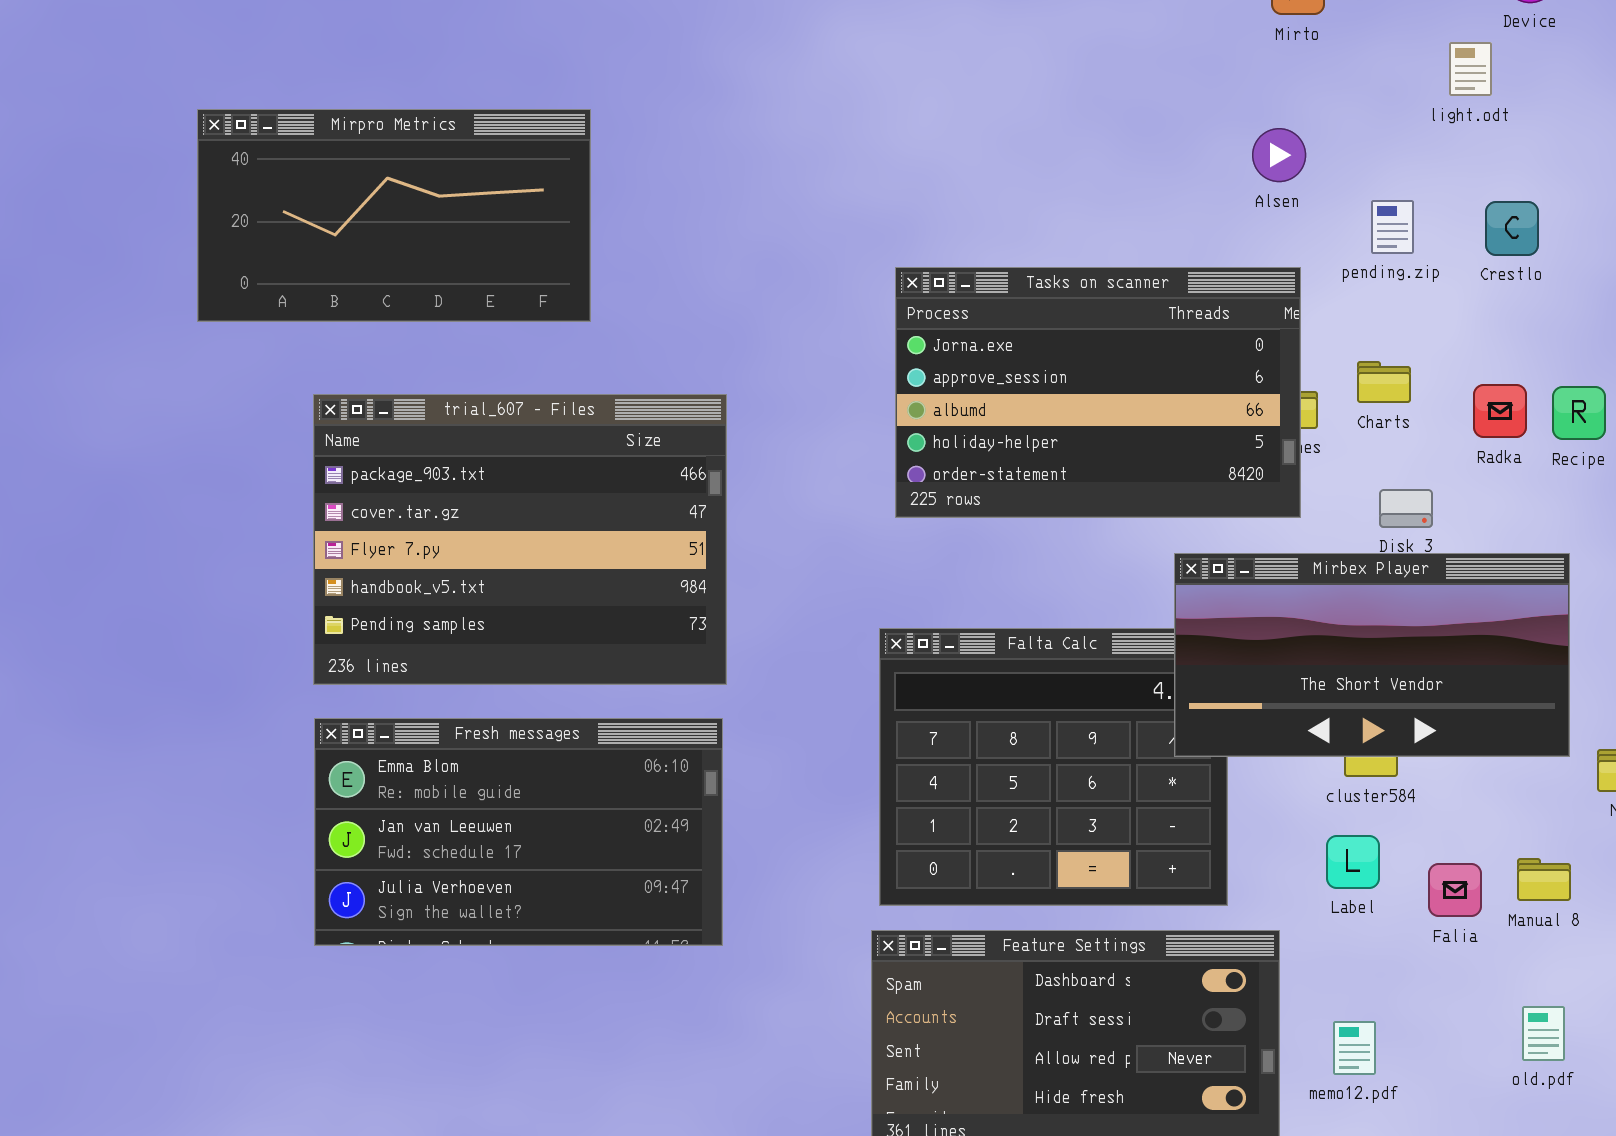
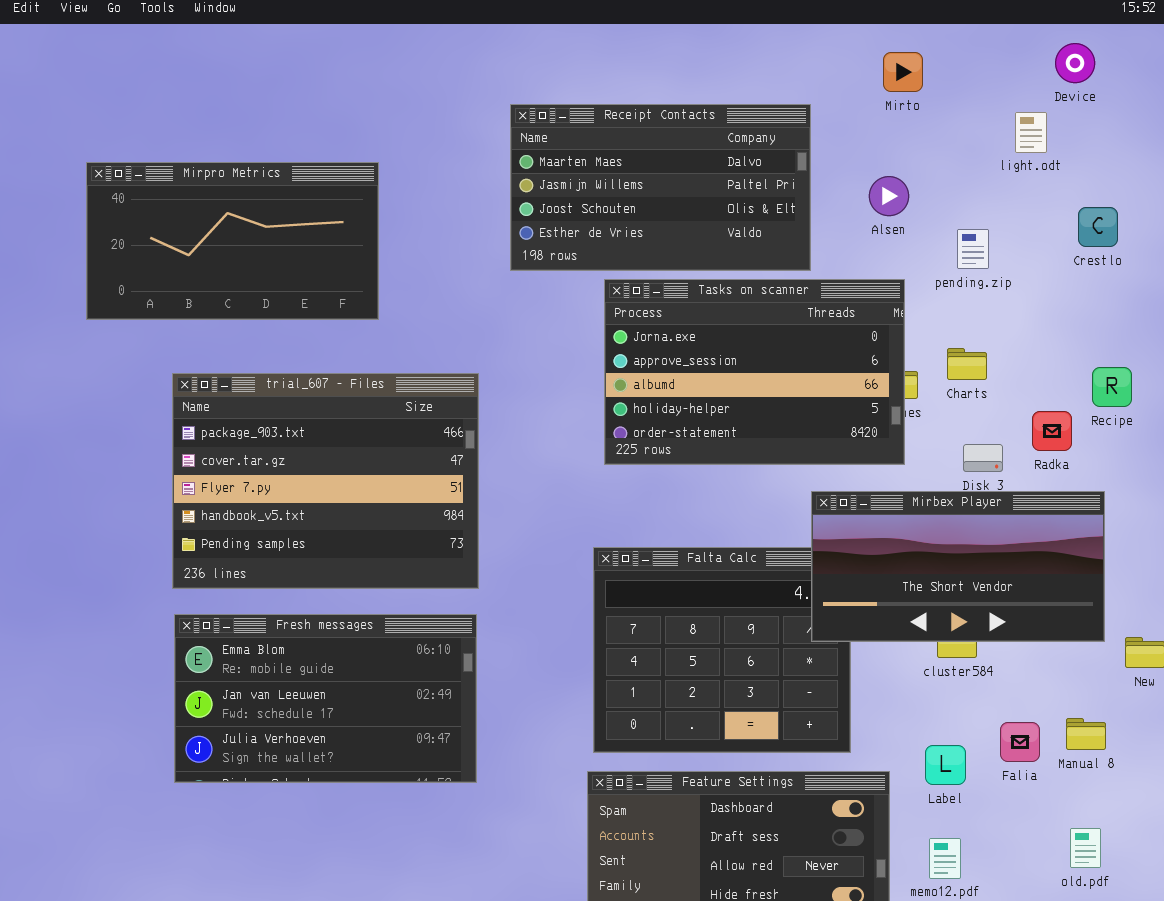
Receipt Contacts: none -> [510,104,811,271], opened
Crestlo: [1485,201,1539,256] -> [1078,207,1118,247], moved
Radka: [1473,384,1527,438] -> [1032,411,1072,451], moved
Label: [1326,835,1380,889] -> [925,745,966,785], moved

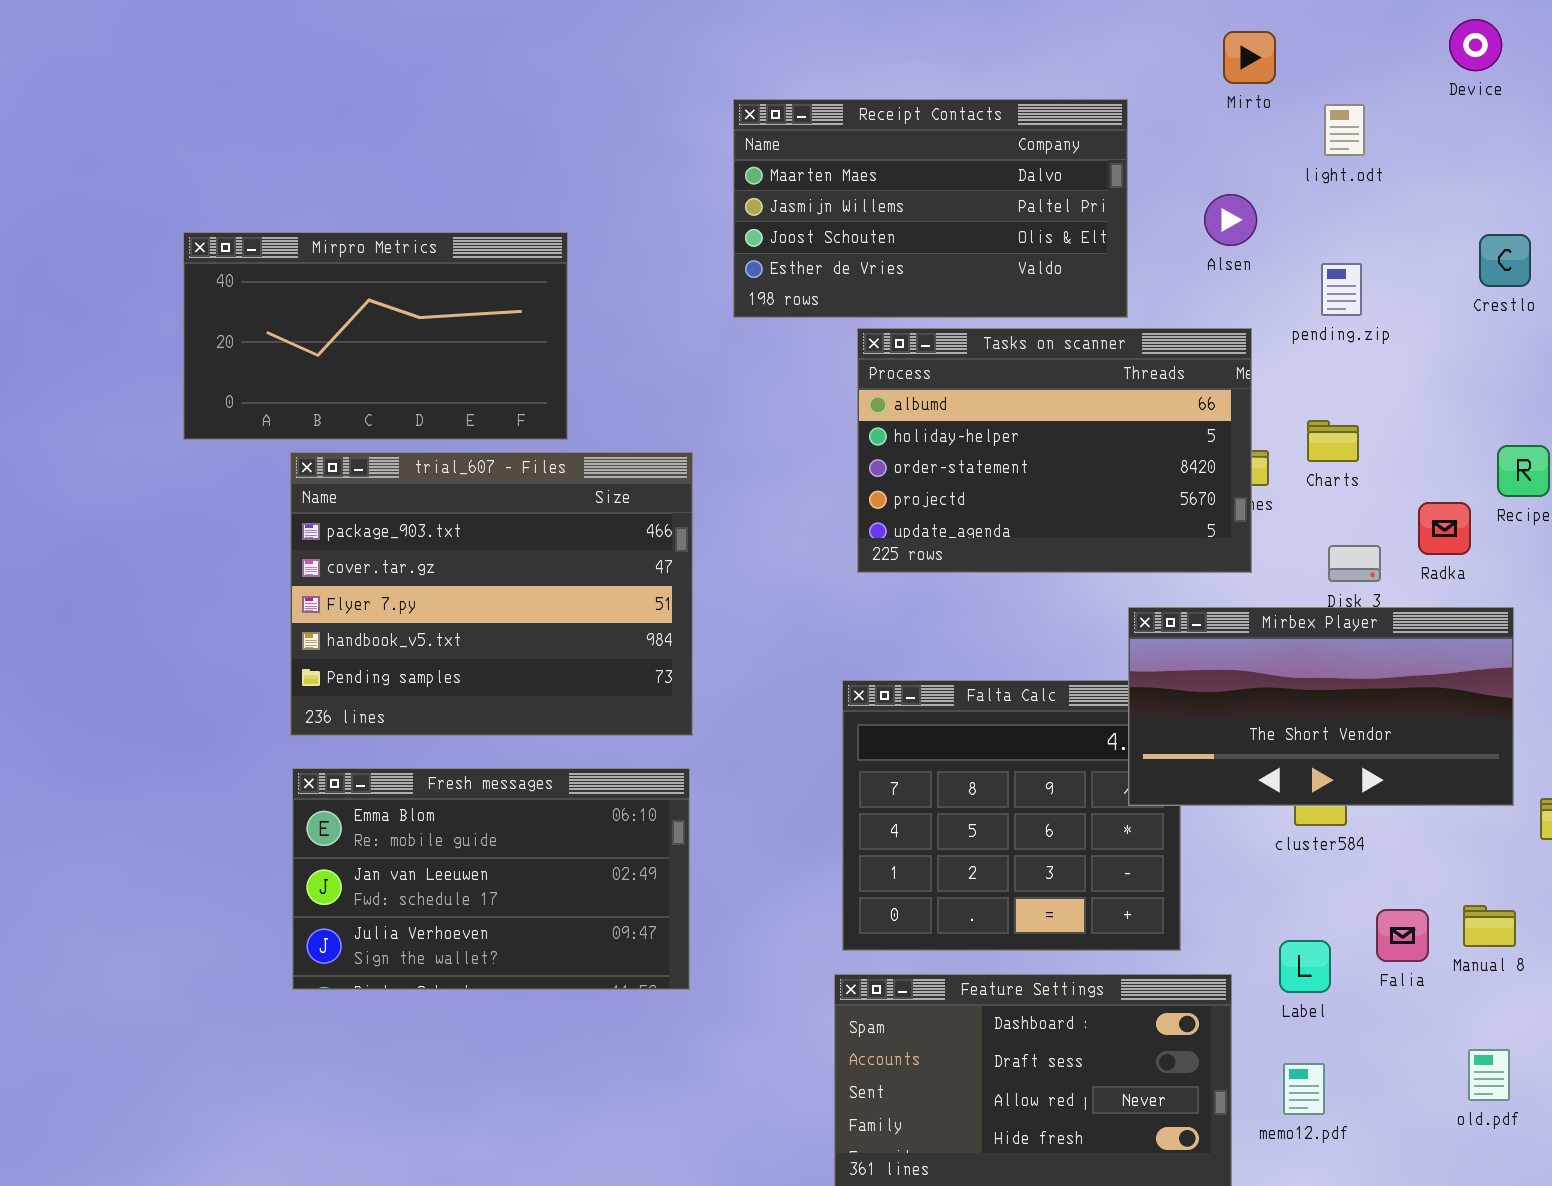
light.odt: [1015,112,1047,153] -> [1324,104,1365,156], moved
Mirpro Metrics: [86,162,379,320] -> [183,232,568,440], moved
Tasks on scanner: [604,279,905,465] -> [857,328,1252,573], scrolled down 2 rows

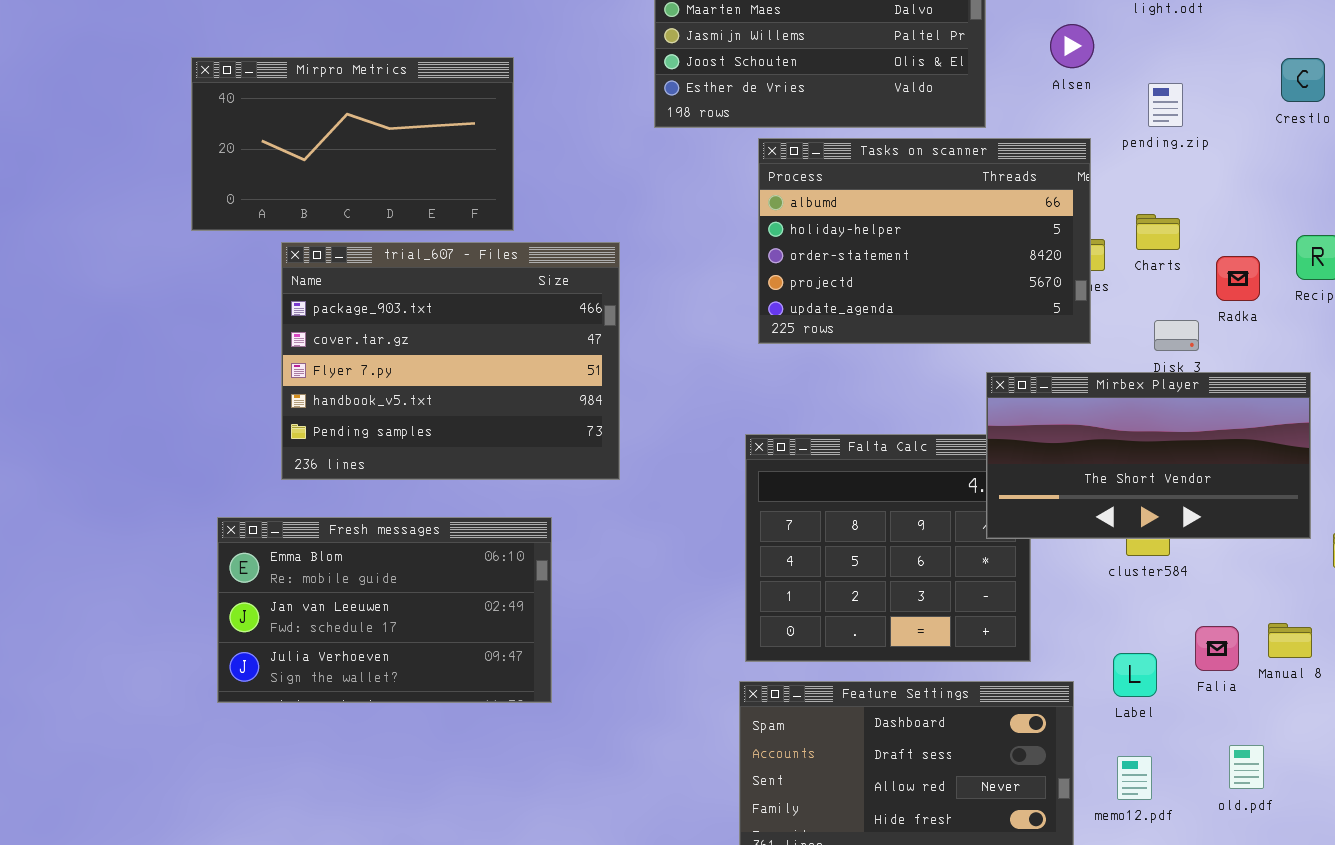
Radka: [1418,502,1471,555] -> [1216,256,1260,301], moved
Fresh messages: [292,768,690,990] -> [217,517,552,703], moved
old.pdf: [1468,1049,1510,1101] -> [1229,745,1264,789], moved

